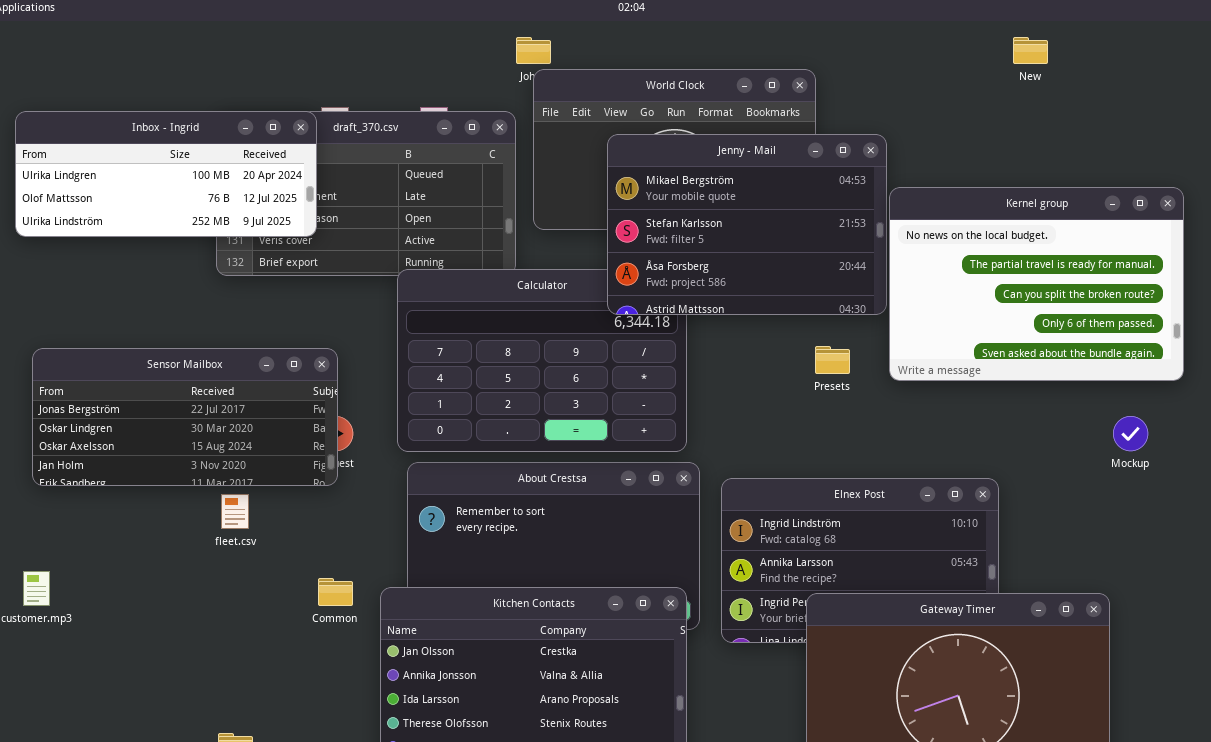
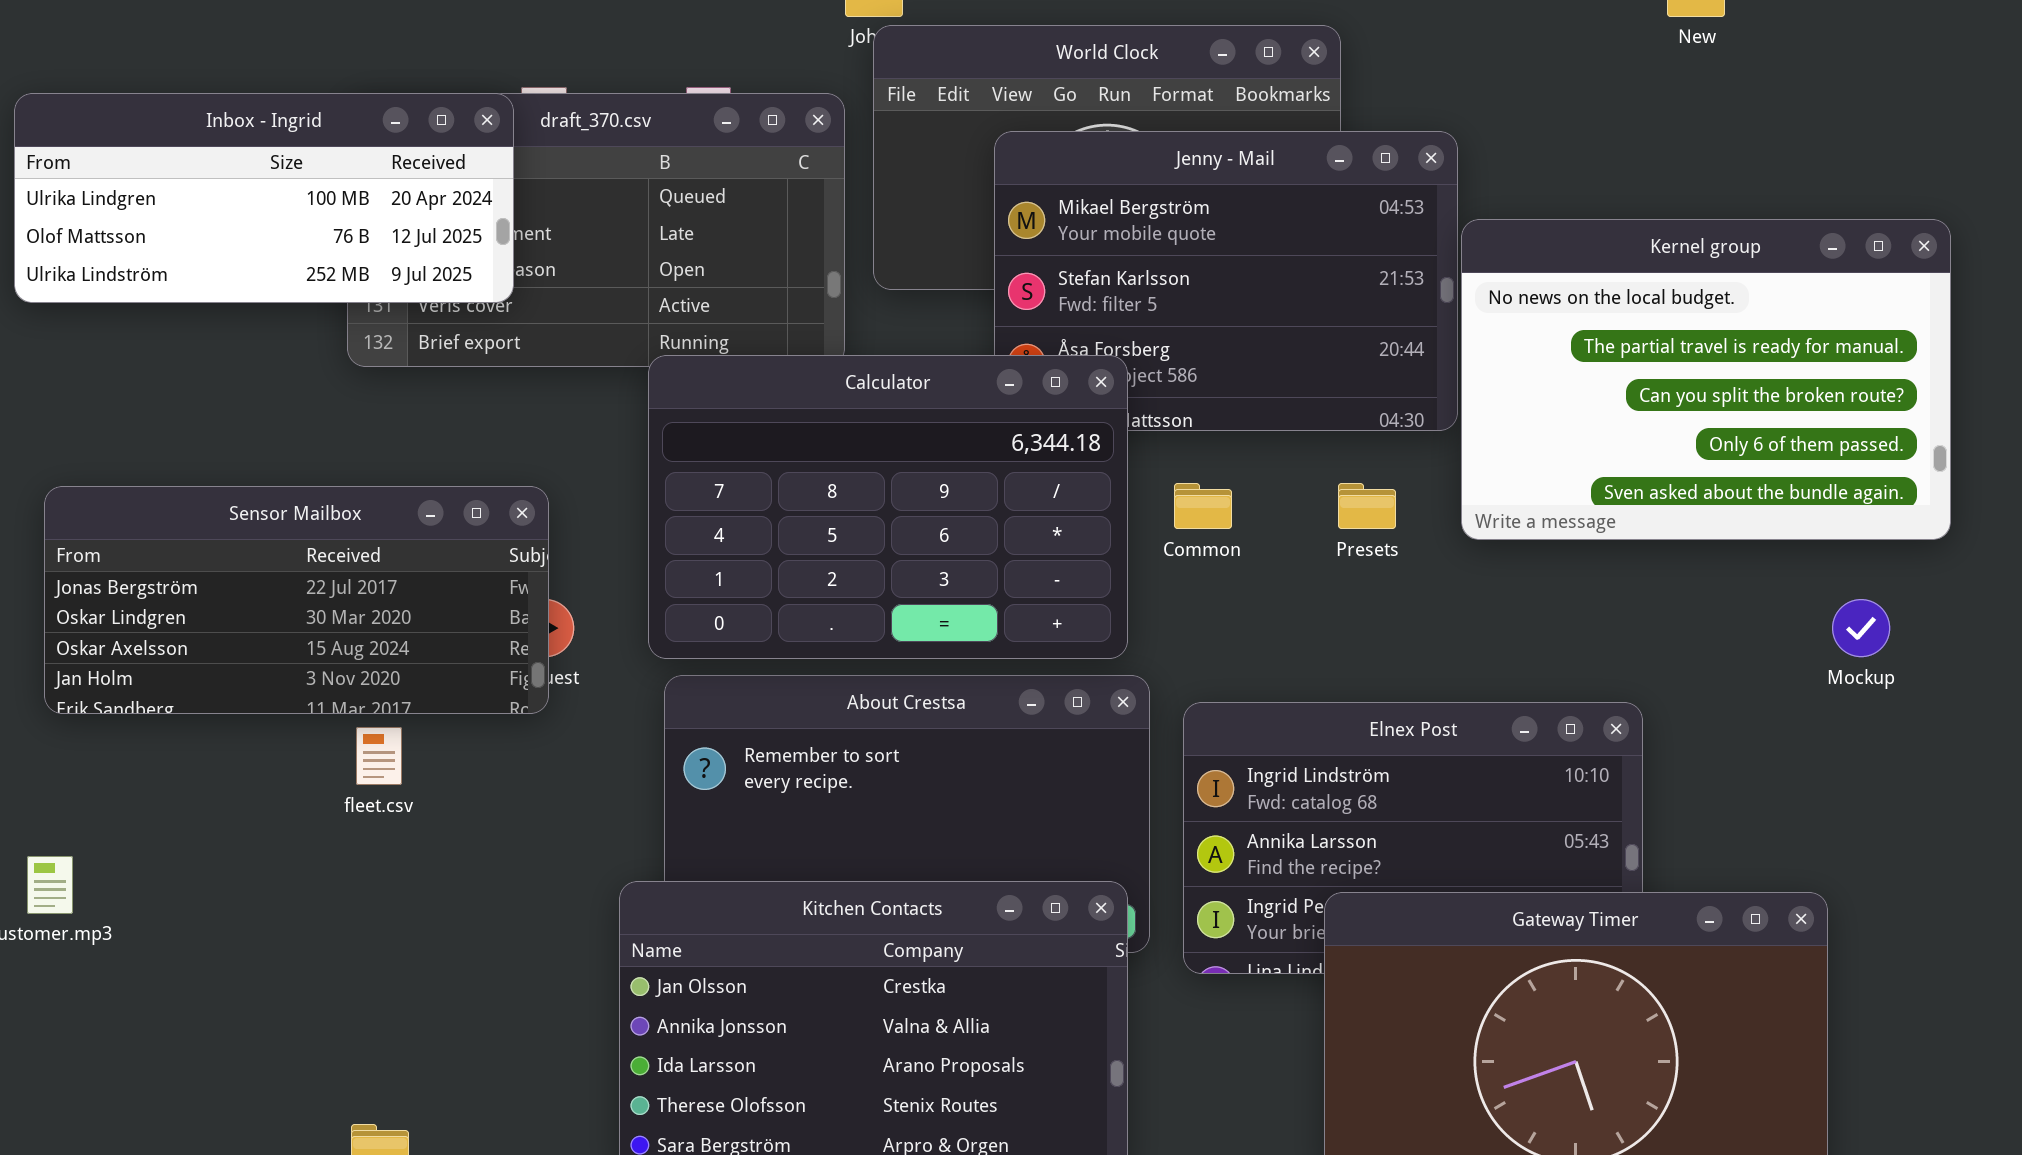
Calculator: [397,269,687,452] -> [648,355,1128,659], raised
Common: [318,578,353,606] -> [1174,483,1232,529], moved

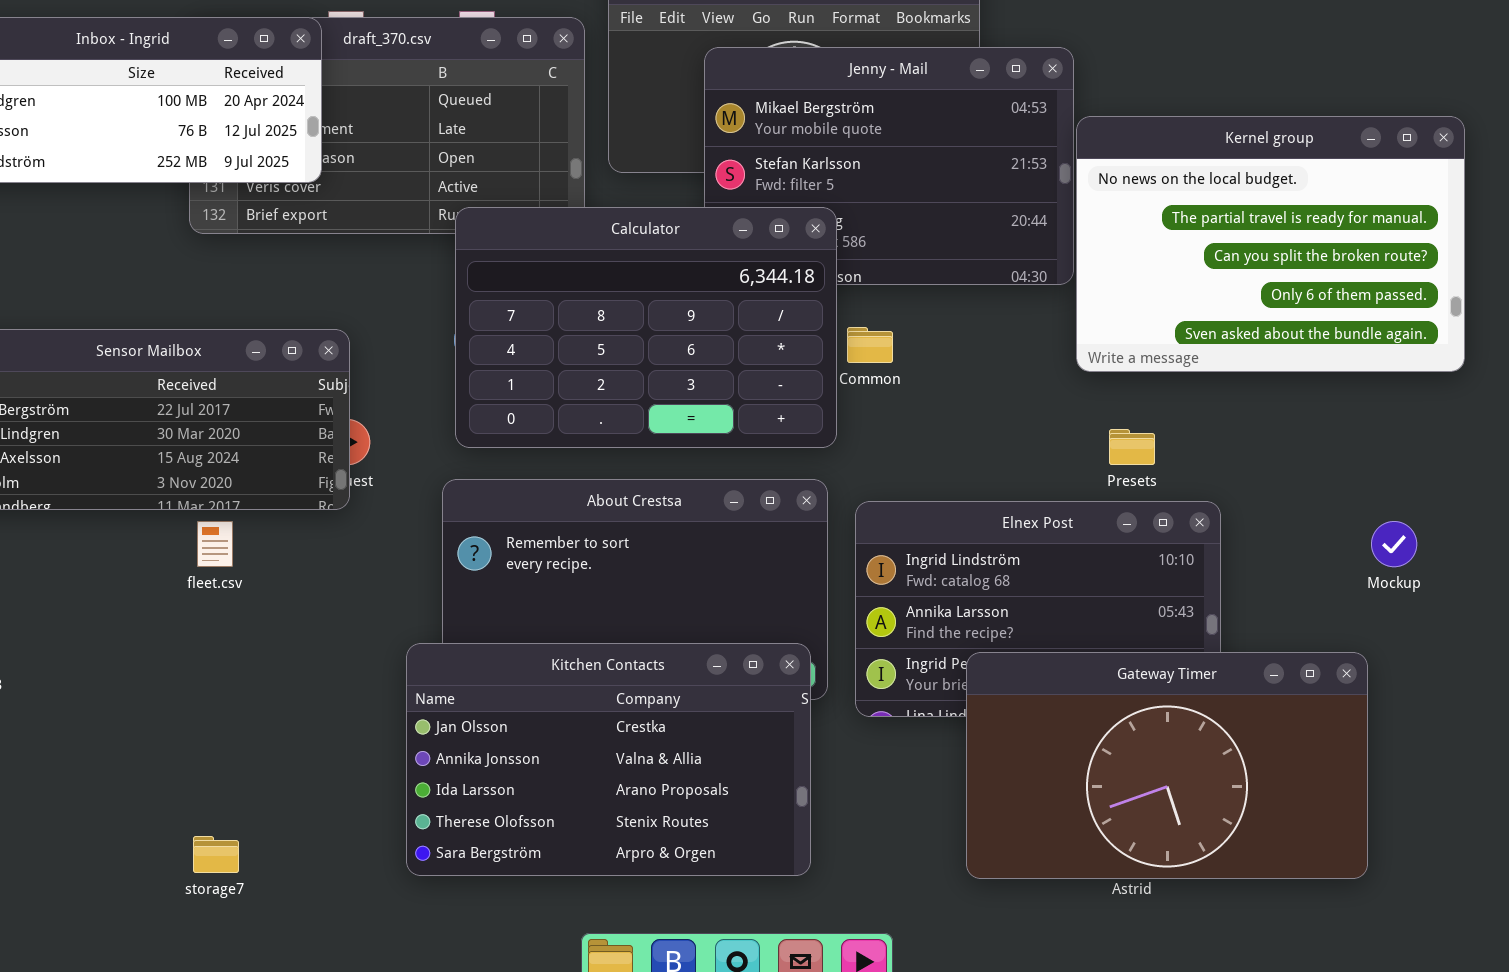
Calculator: [648,355,1128,659] -> [455,207,837,448], moved
Presets: [1338,483,1396,529] -> [1109,429,1155,465], moved
Mockup: [1832,599,1890,657] -> [1371,521,1417,567], moved

